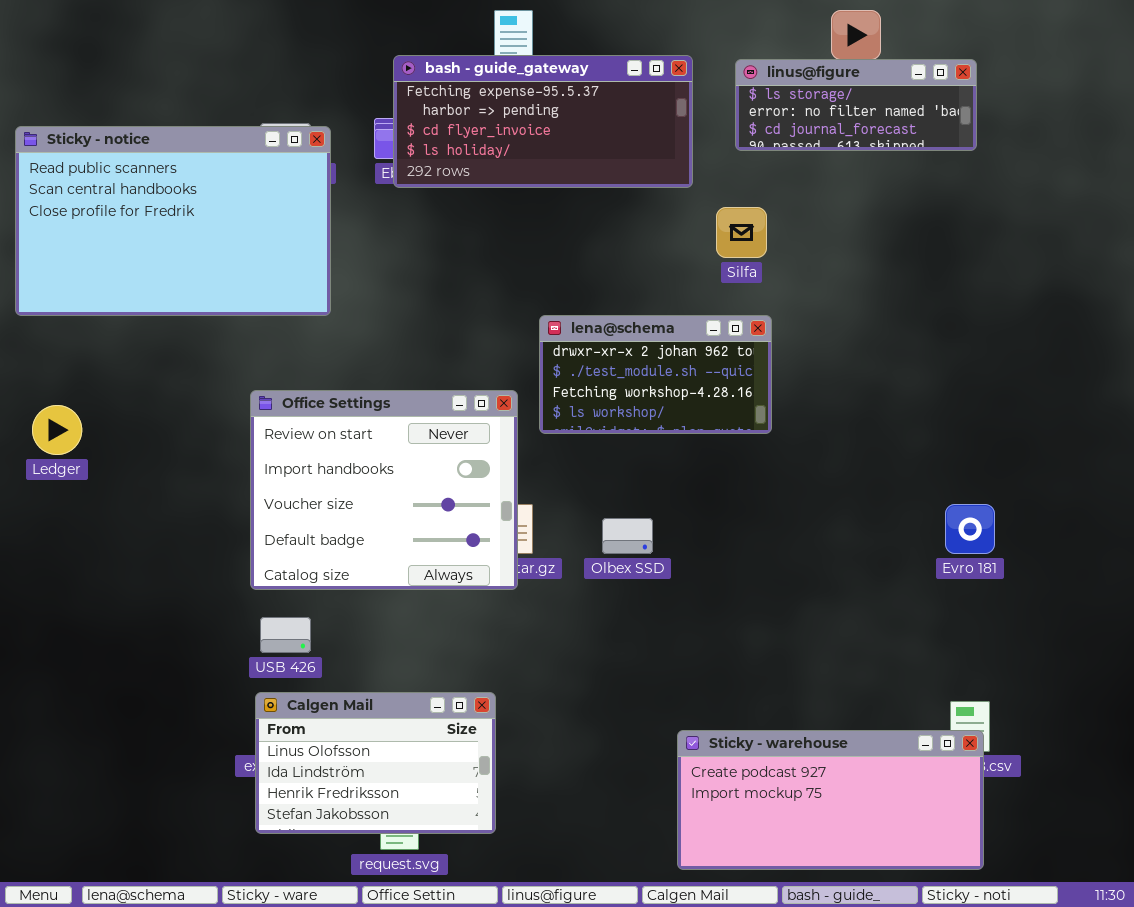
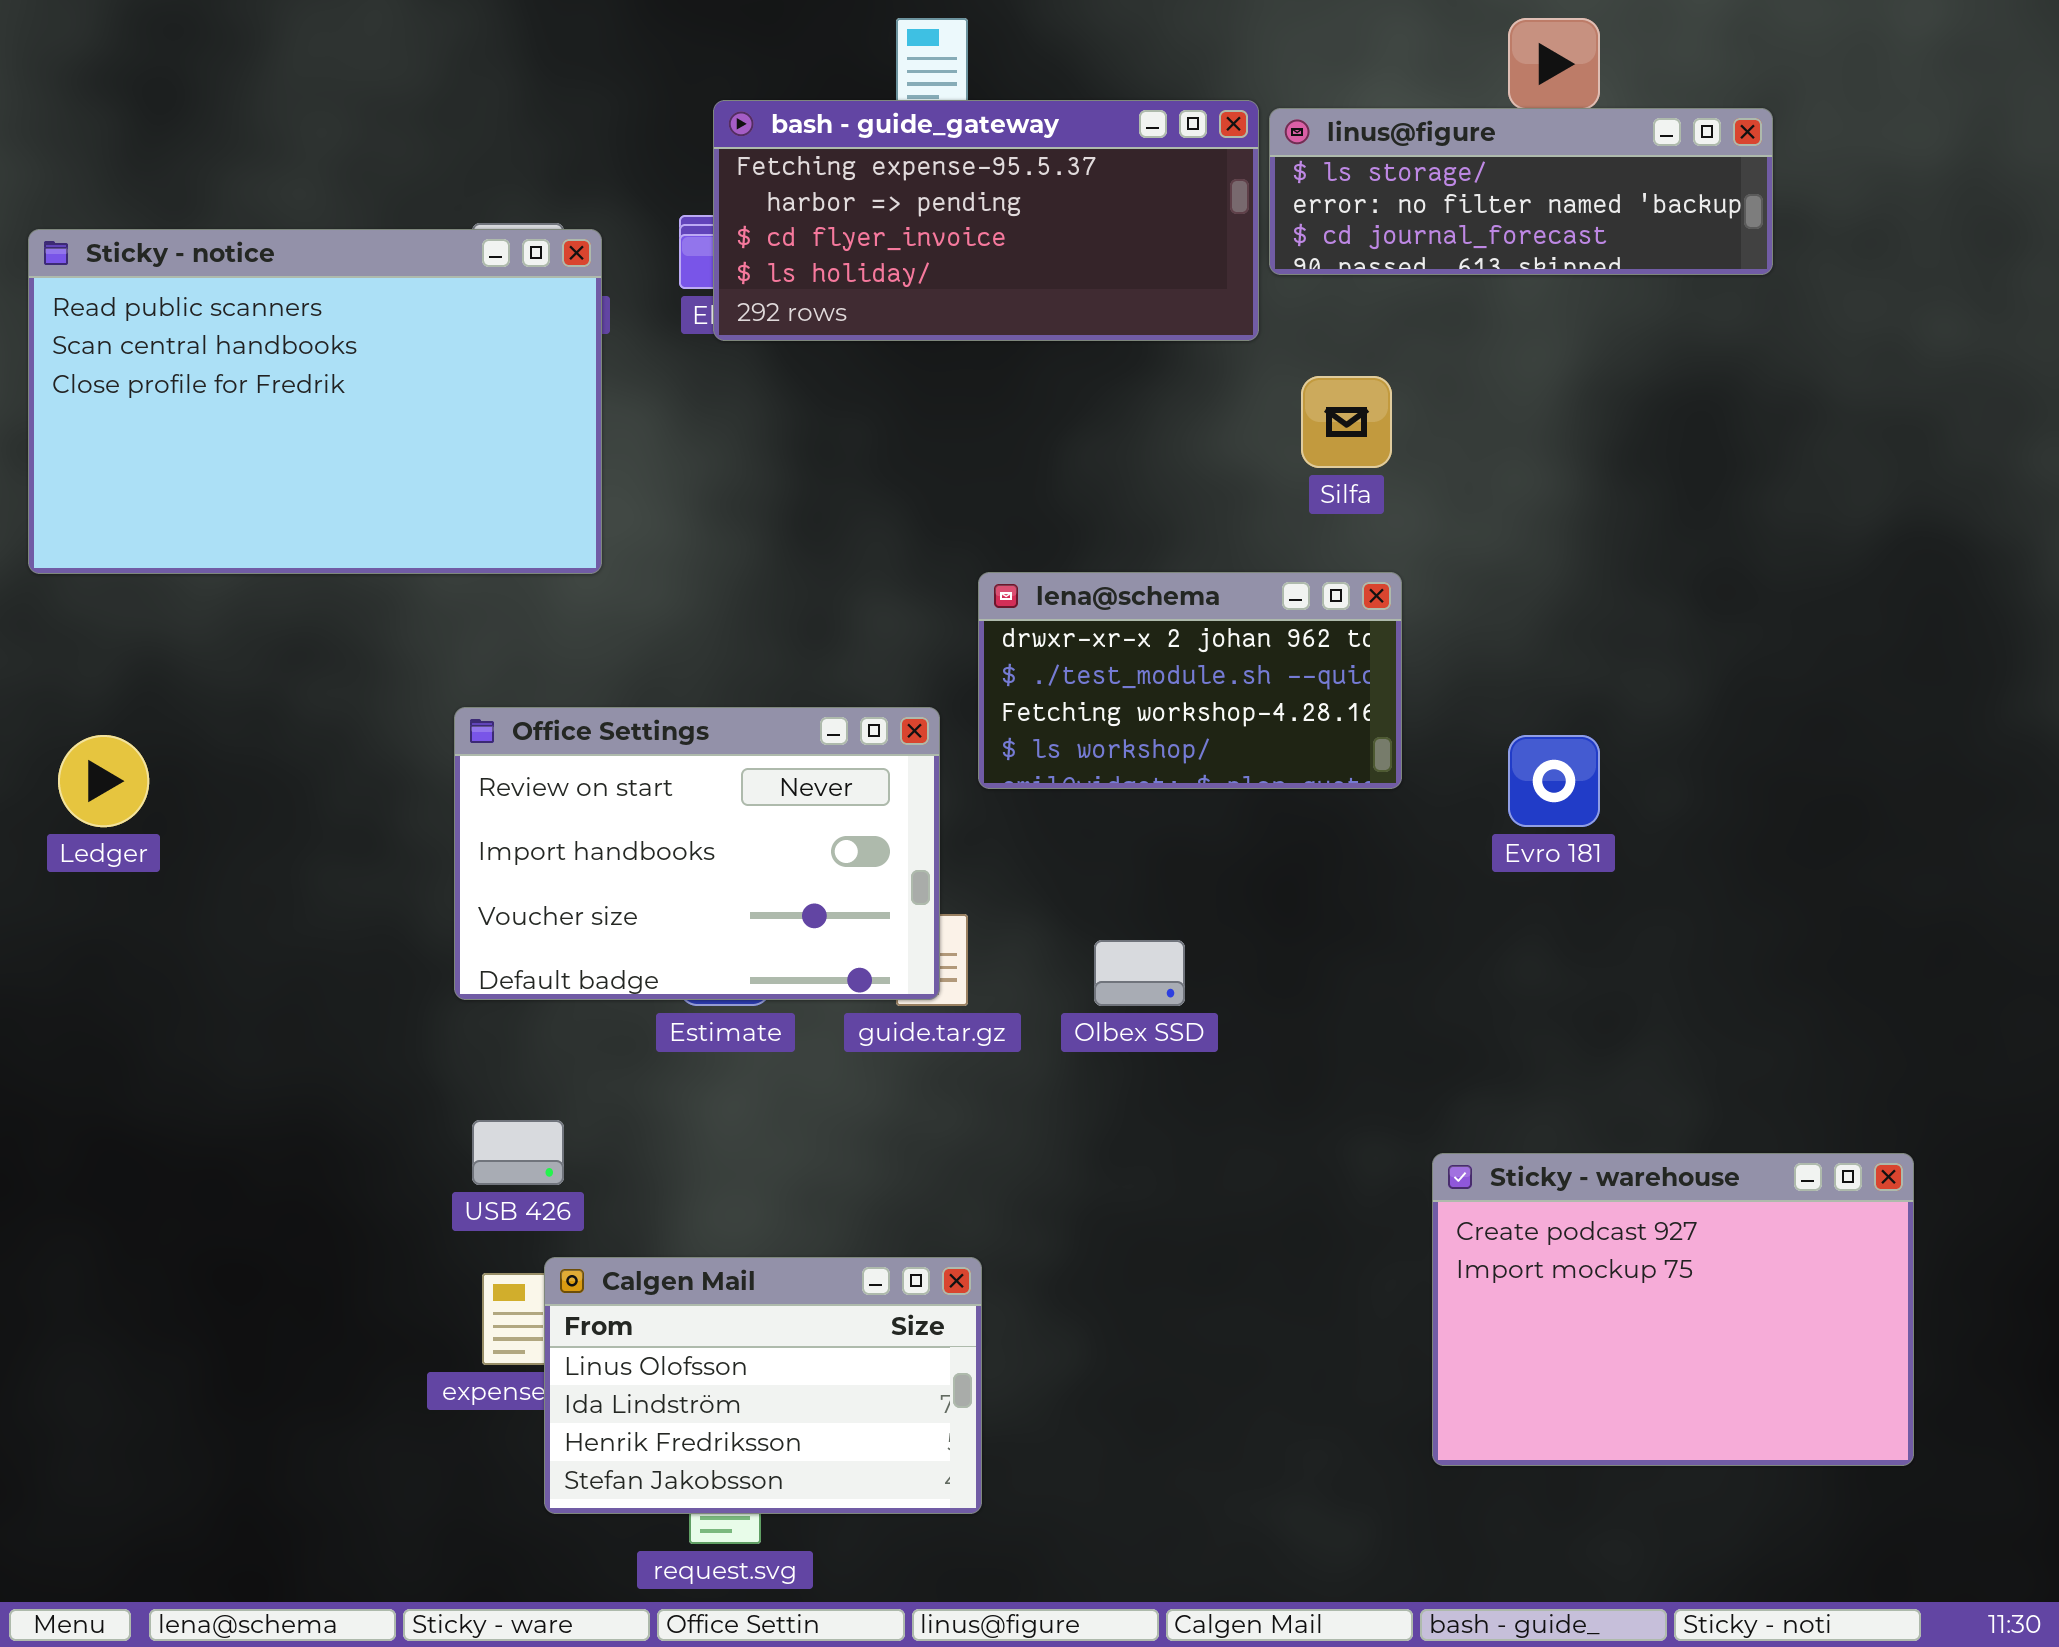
linus@figure: [735,59,977,151] -> [1269,108,1773,275], resized
Office Settings: [250,390,518,590] -> [454,707,940,1000], resized
Evro 181: [945,504,995,554] -> [1508,735,1600,827], moved
Calgen Mail: [255,692,496,834] -> [544,1257,982,1514], moved
Sticky - warehouse: [677,730,984,870] -> [1432,1153,1914,1466], moved, resized

